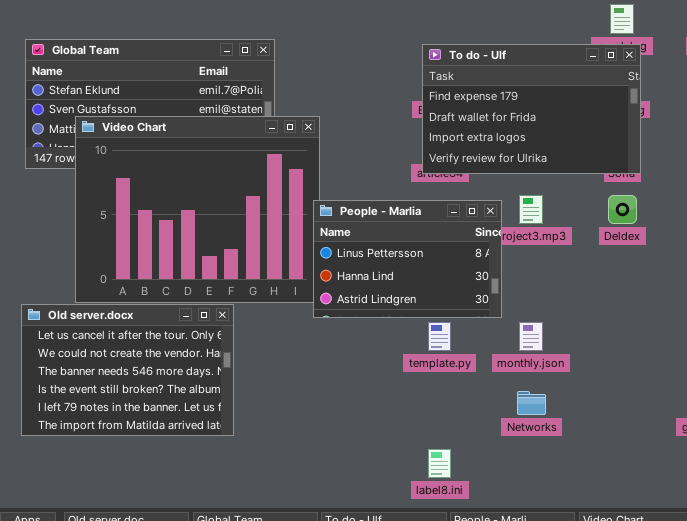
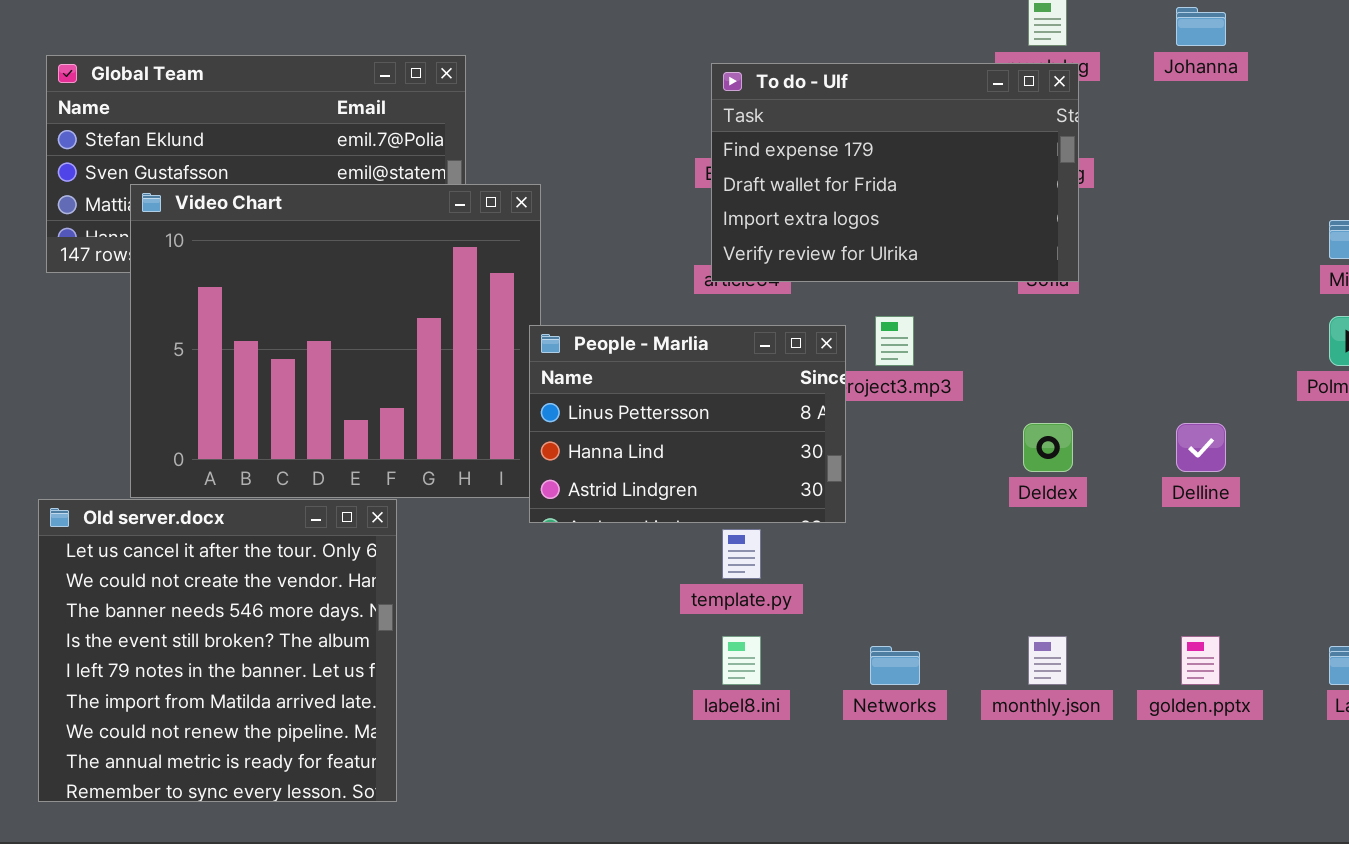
Deldex: [608,195,637,224] -> [1023,423,1073,472], moved
Old server.docx: [21,304,234,436] -> [38,499,397,802], resized
monthly.json: [519,322,543,351] -> [1028,636,1067,685], moved
label8.ini: [428,449,451,478] -> [722,636,761,685], moved

